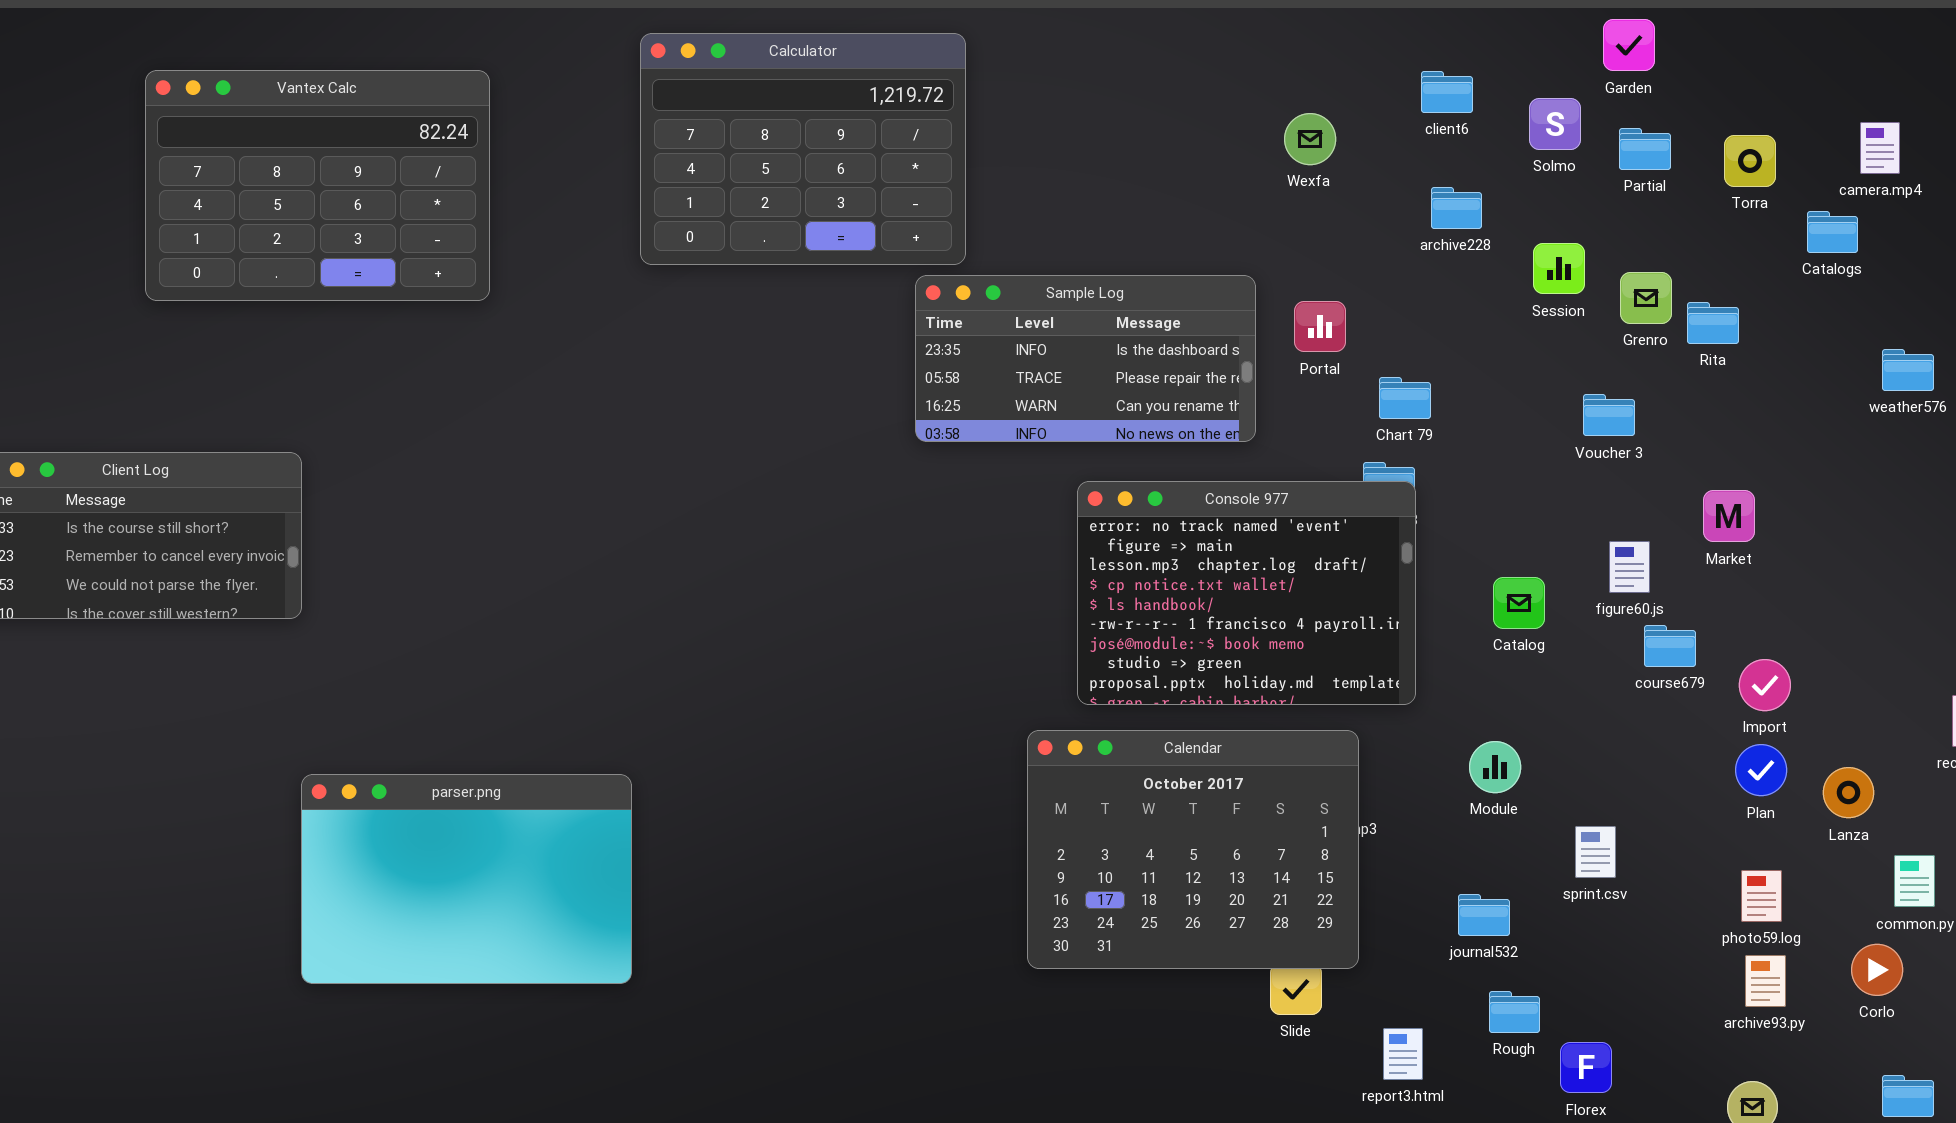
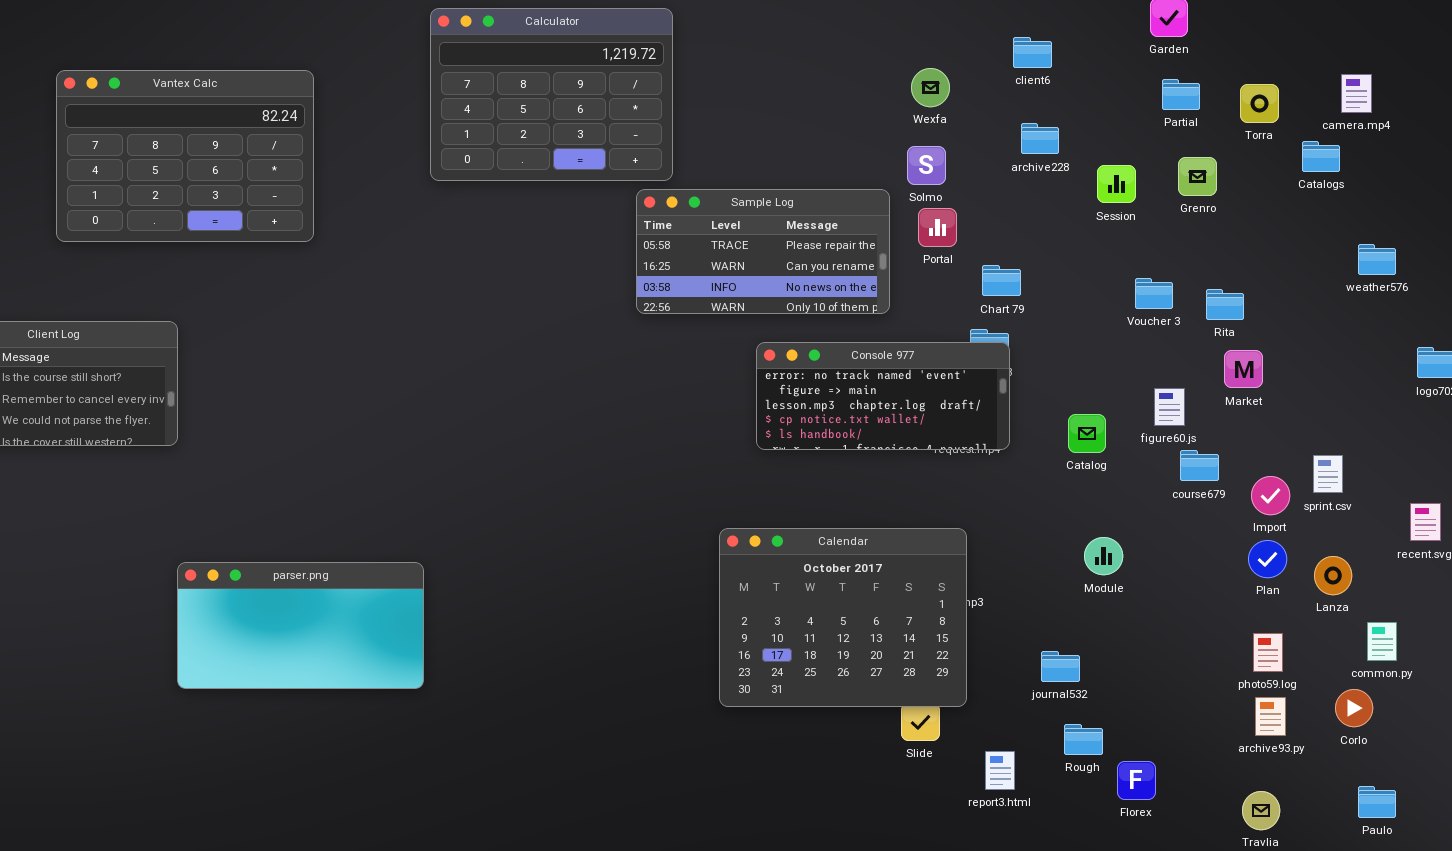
Vantex Calc: [145,70,490,301] -> [56,70,314,242], moved
Solmo: [1529,98,1581,150] -> [907,146,946,185], moved
Grenro: [1620,272,1672,324] -> [1178,157,1217,196], moved
Sample Log: [915,275,1256,442] -> [636,189,890,314], scrolled down 1 row
Rita: [1687,302,1739,344] -> [1206,289,1244,320], moved
Console 977: [1077,481,1416,705] -> [756,342,1010,450], resized
Module: [1469,741,1521,793] -> [1084,537,1123,575], moved
parser.png: [301,774,632,984] -> [177,562,424,689], resized
sprint.csv: [1575,826,1616,878] -> [1313,455,1343,493], moved

